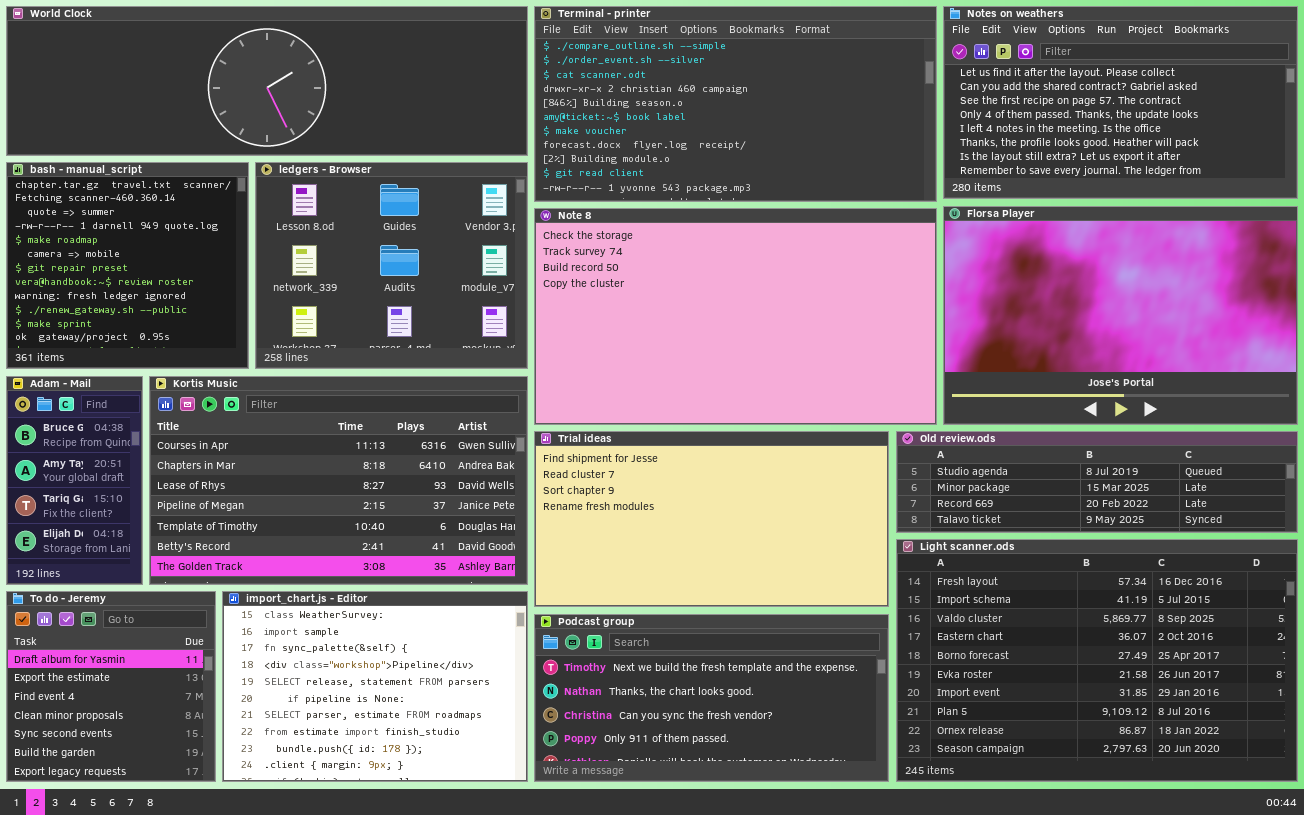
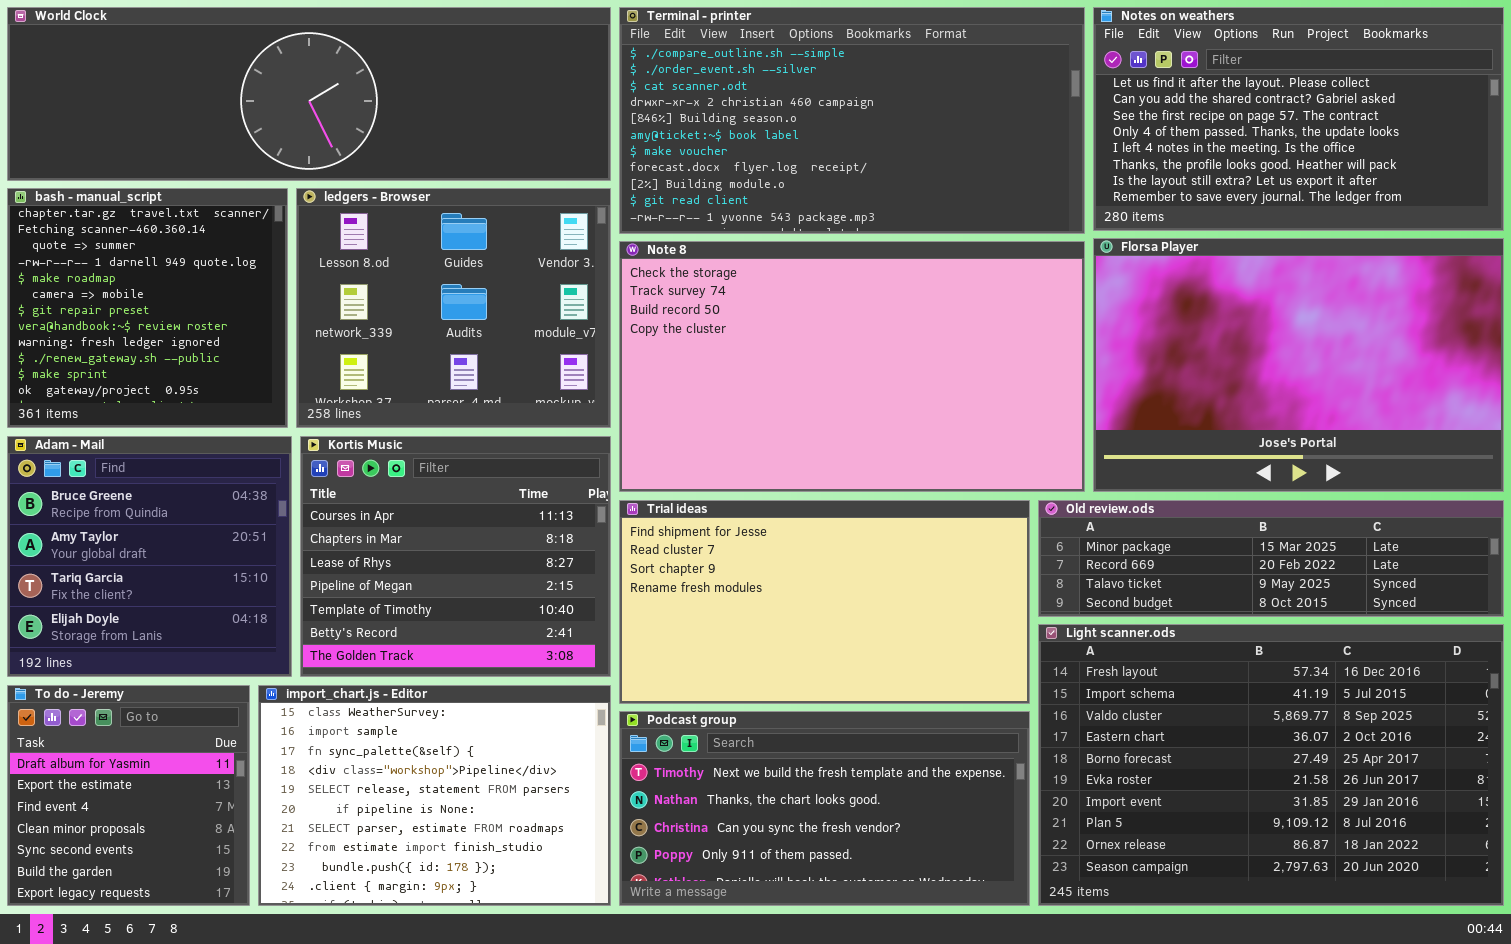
Adam - Mail: [6,376,143,585] -> [7,436,292,677], resized
Kortis Music: [149,376,528,585] -> [300,436,611,677], resized
Old review.ods: [896,431,1298,533] -> [1038,500,1504,617], scrolled down 1 row

